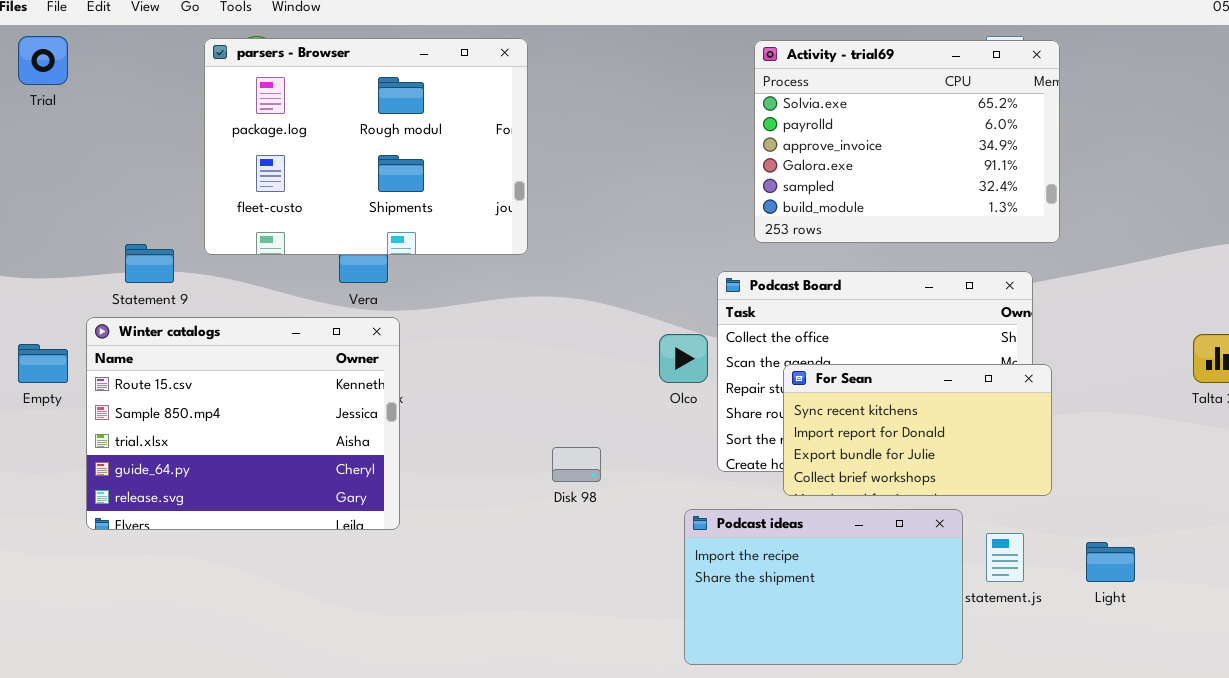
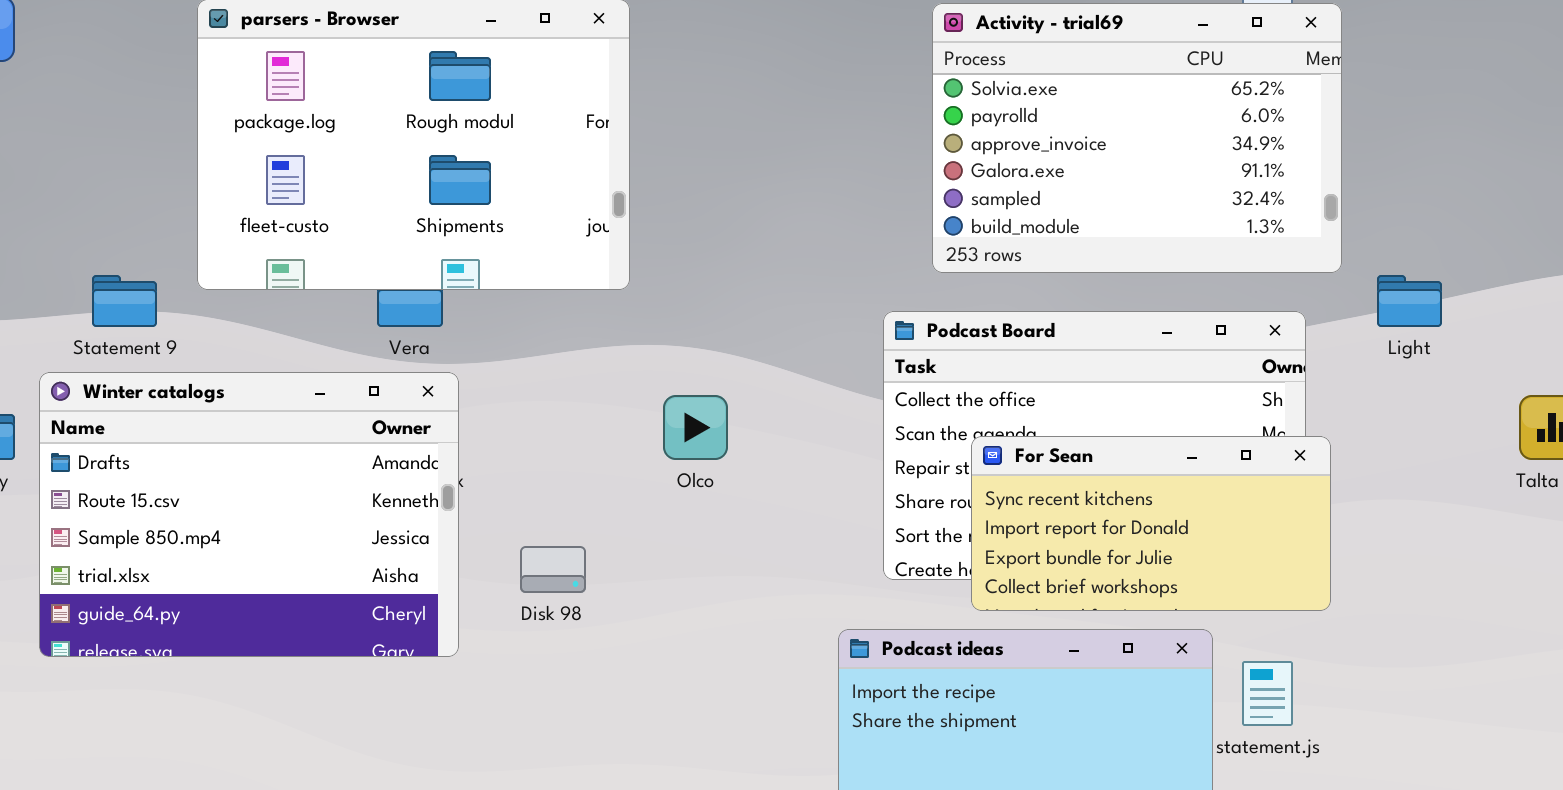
Winter catalogs: [86,317,400,530] -> [39,372,459,657], scrolled up 1 row
Olco: [659,334,708,383] -> [663,395,728,460], moved
Disk 98: [552,447,601,482] -> [520,546,586,593], moved
Light: [1086,542,1135,582] -> [1377,275,1442,327], moved

